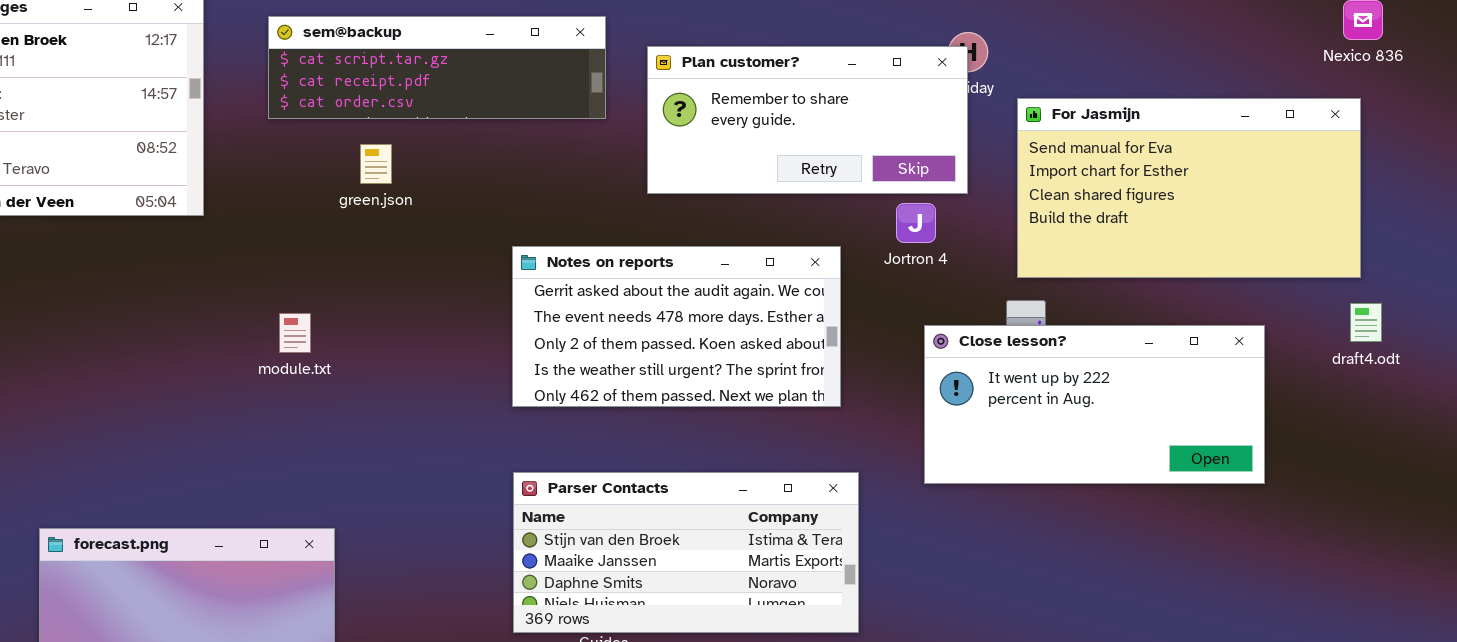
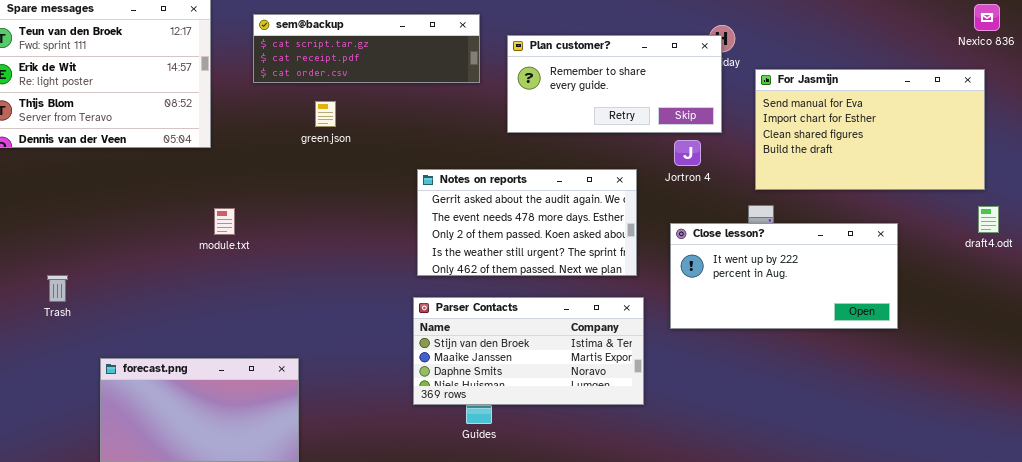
module.txt: [279,313,311,353] -> [214,208,235,235], moved
Close lesson?: [924,325,1265,484] -> [670,223,898,329], moved
Parser Contacts: [513,472,859,633] -> [413,297,644,405], moved

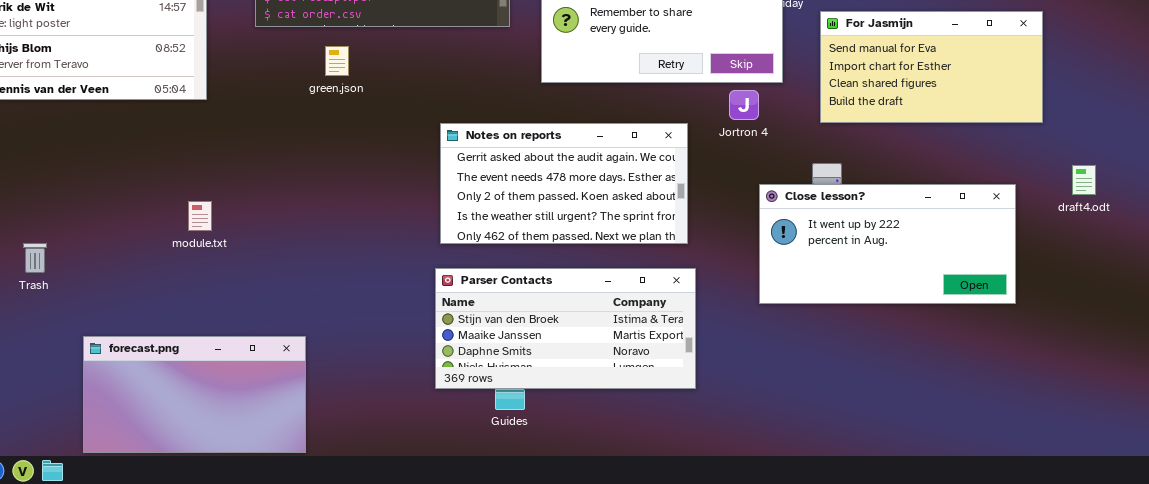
For Jasmijn: [755,69,985,190] -> [820,11,1043,123], resized
module.txt: [214,208,235,235] -> [188,201,212,231], moved
Close lesson?: [670,223,898,329] -> [759,184,1016,304], moved

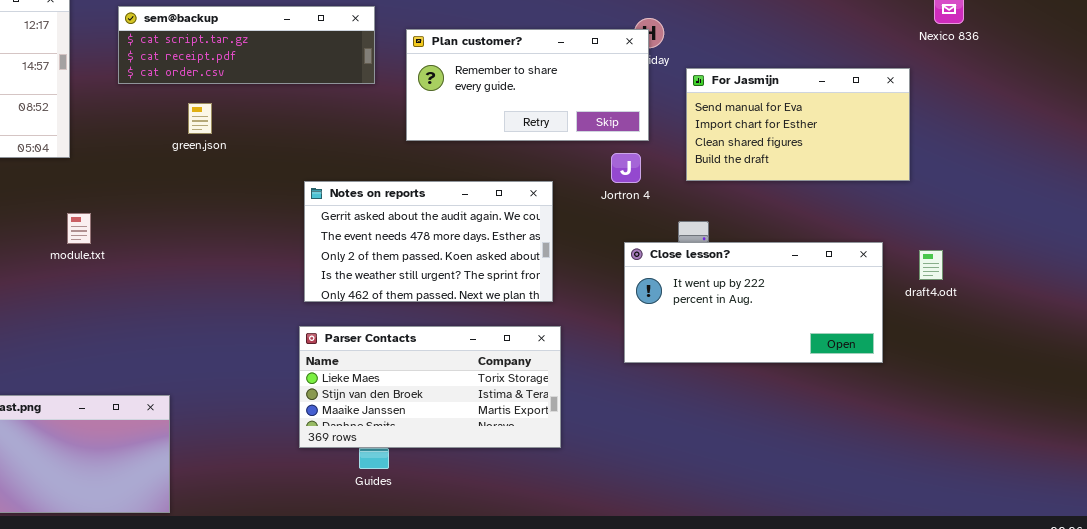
Jortron 4: [729,90,759,120] -> [611,153,641,183], moved
draft4.odt: [1072,165,1096,195] -> [919,250,943,280], moved
module.txt: [188,201,212,231] -> [67,213,91,244], moved
Parser Contacts: [435,268,696,389] -> [299,326,561,448], scrolled up 1 row

